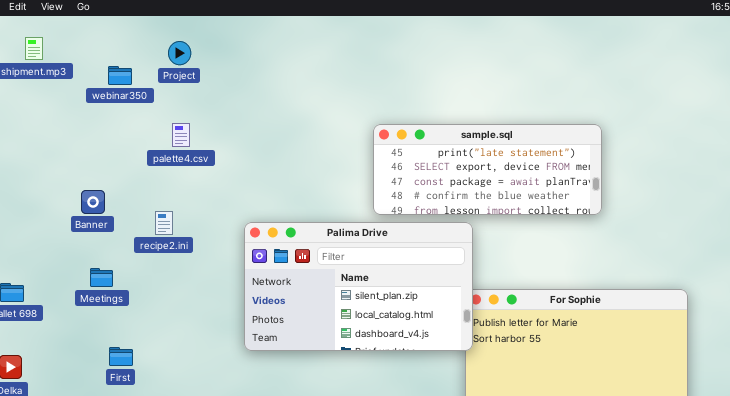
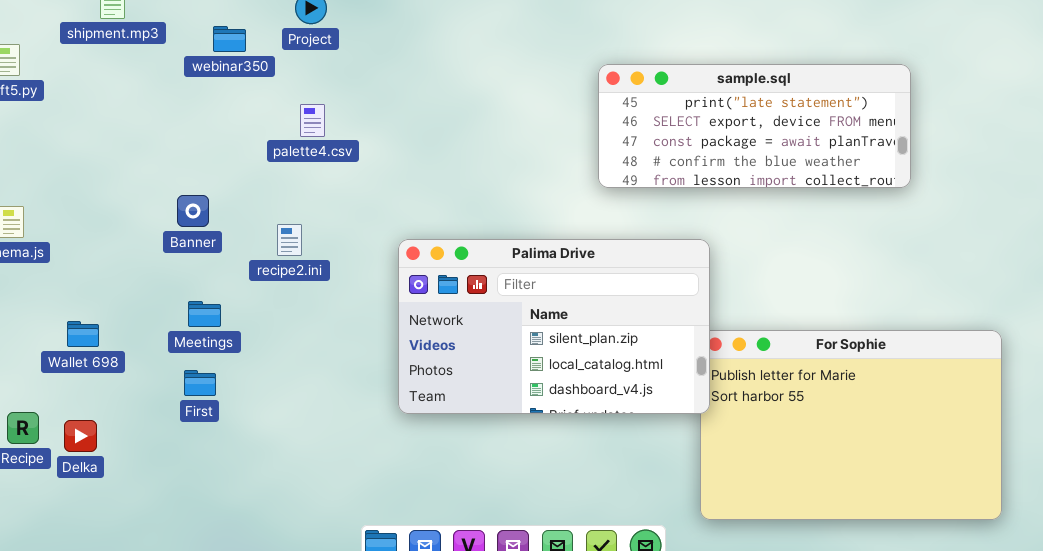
sample.sql: [373,124,602,215] -> [598,64,911,188], moved
First: [109,347,133,366] -> [184,370,216,396], moved

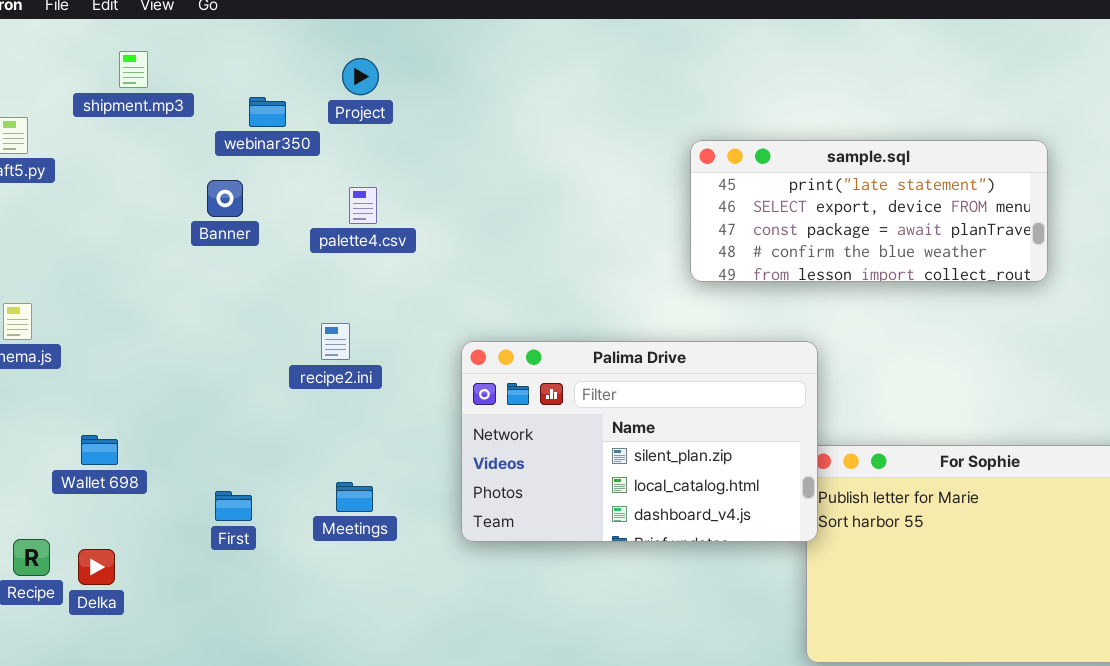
Banner: [177,195,209,227] -> [207,180,243,217], moved
Meetings: [188,301,221,327] -> [336,482,373,512], moved

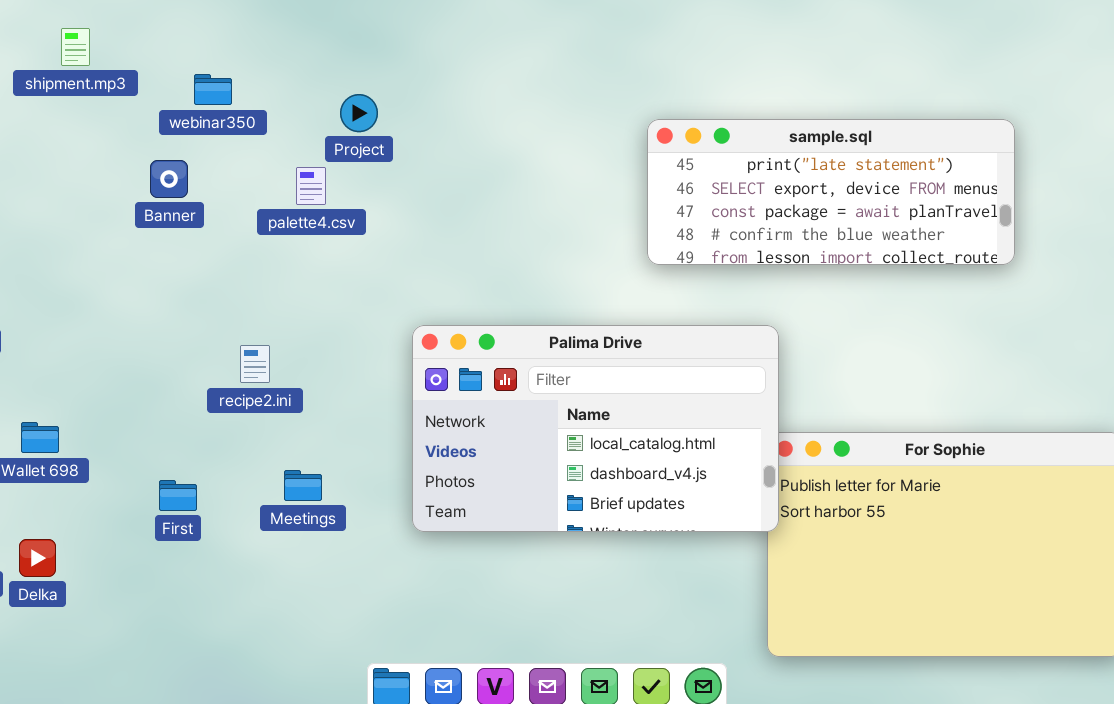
Project: [342,58,379,95] -> [340,94,378,132], moved
recipe2.ini: [321,323,350,360] -> [240,345,270,383], moved
Palima Drive: [461,341,818,542] -> [412,325,779,532], scrolled down 1 row

